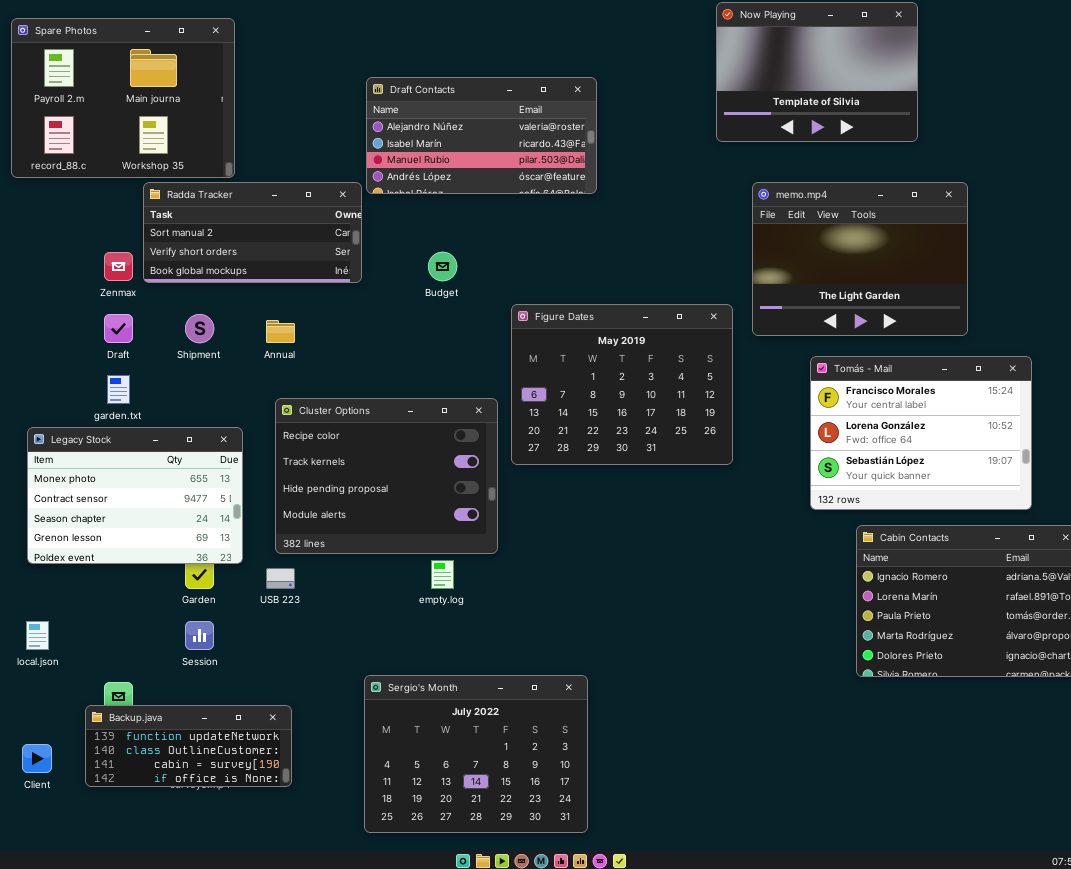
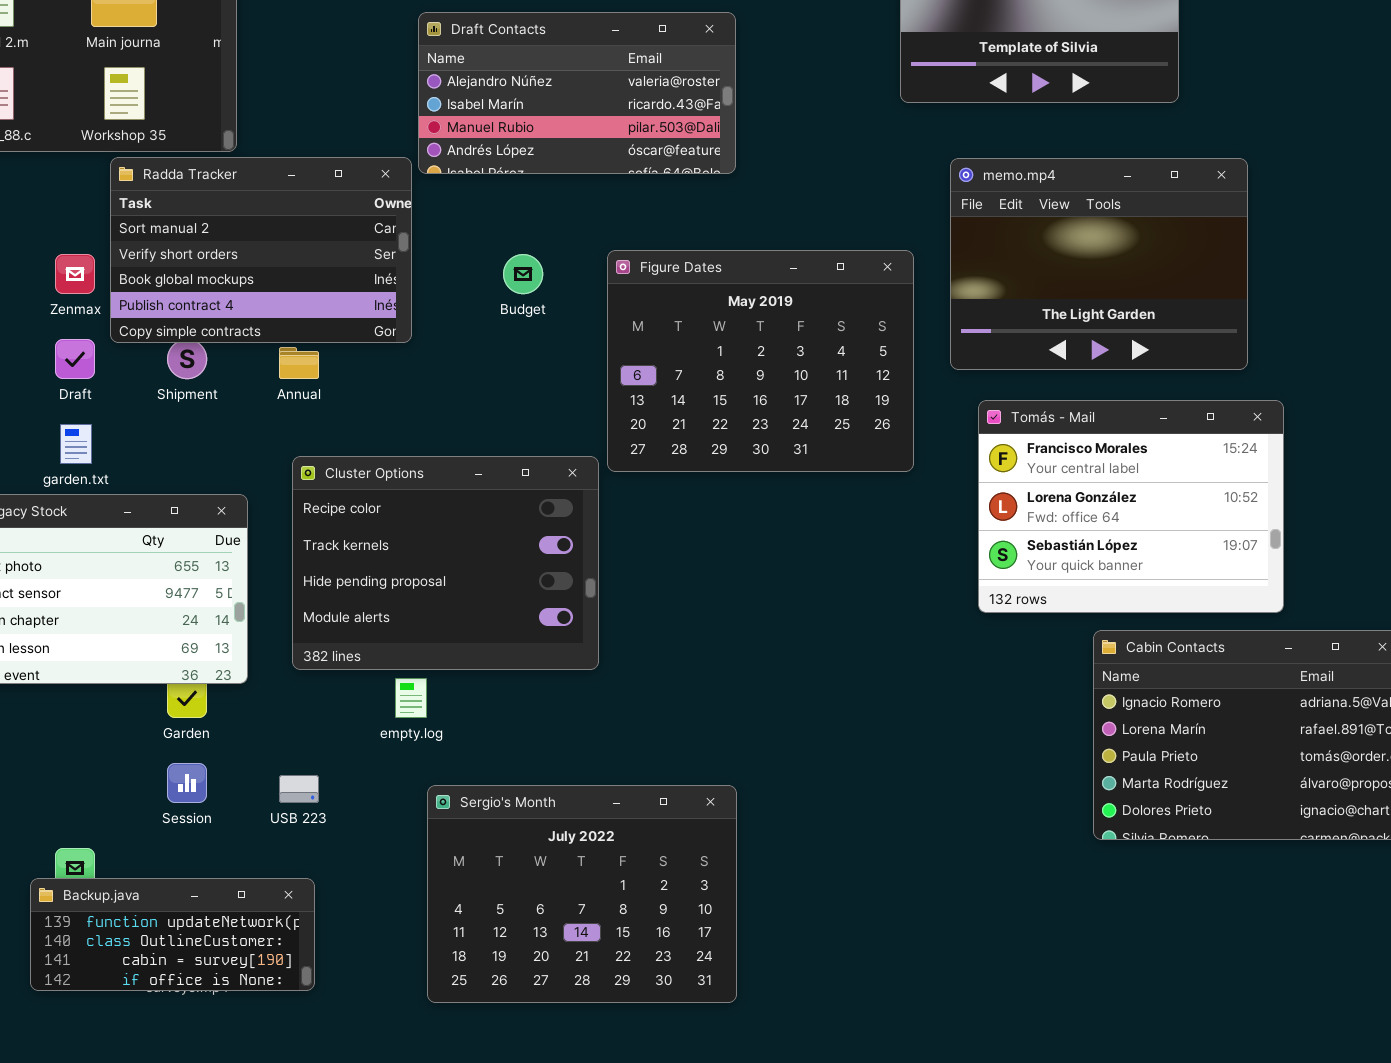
Radda Tracker: [143,182,362,283] -> [110,157,412,343], resized
Figure Dates: [511,304,733,465] -> [607,250,914,472], moved
Tomás - Mail: [810,356,1032,510] -> [978,400,1284,613], moved
empty.log: [431,560,454,589] -> [395,678,427,718], moved
USB 223: [266,568,295,589] -> [279,775,319,803], moved
Sergio's Month: [364,675,588,833] -> [427,785,737,1003], moved

